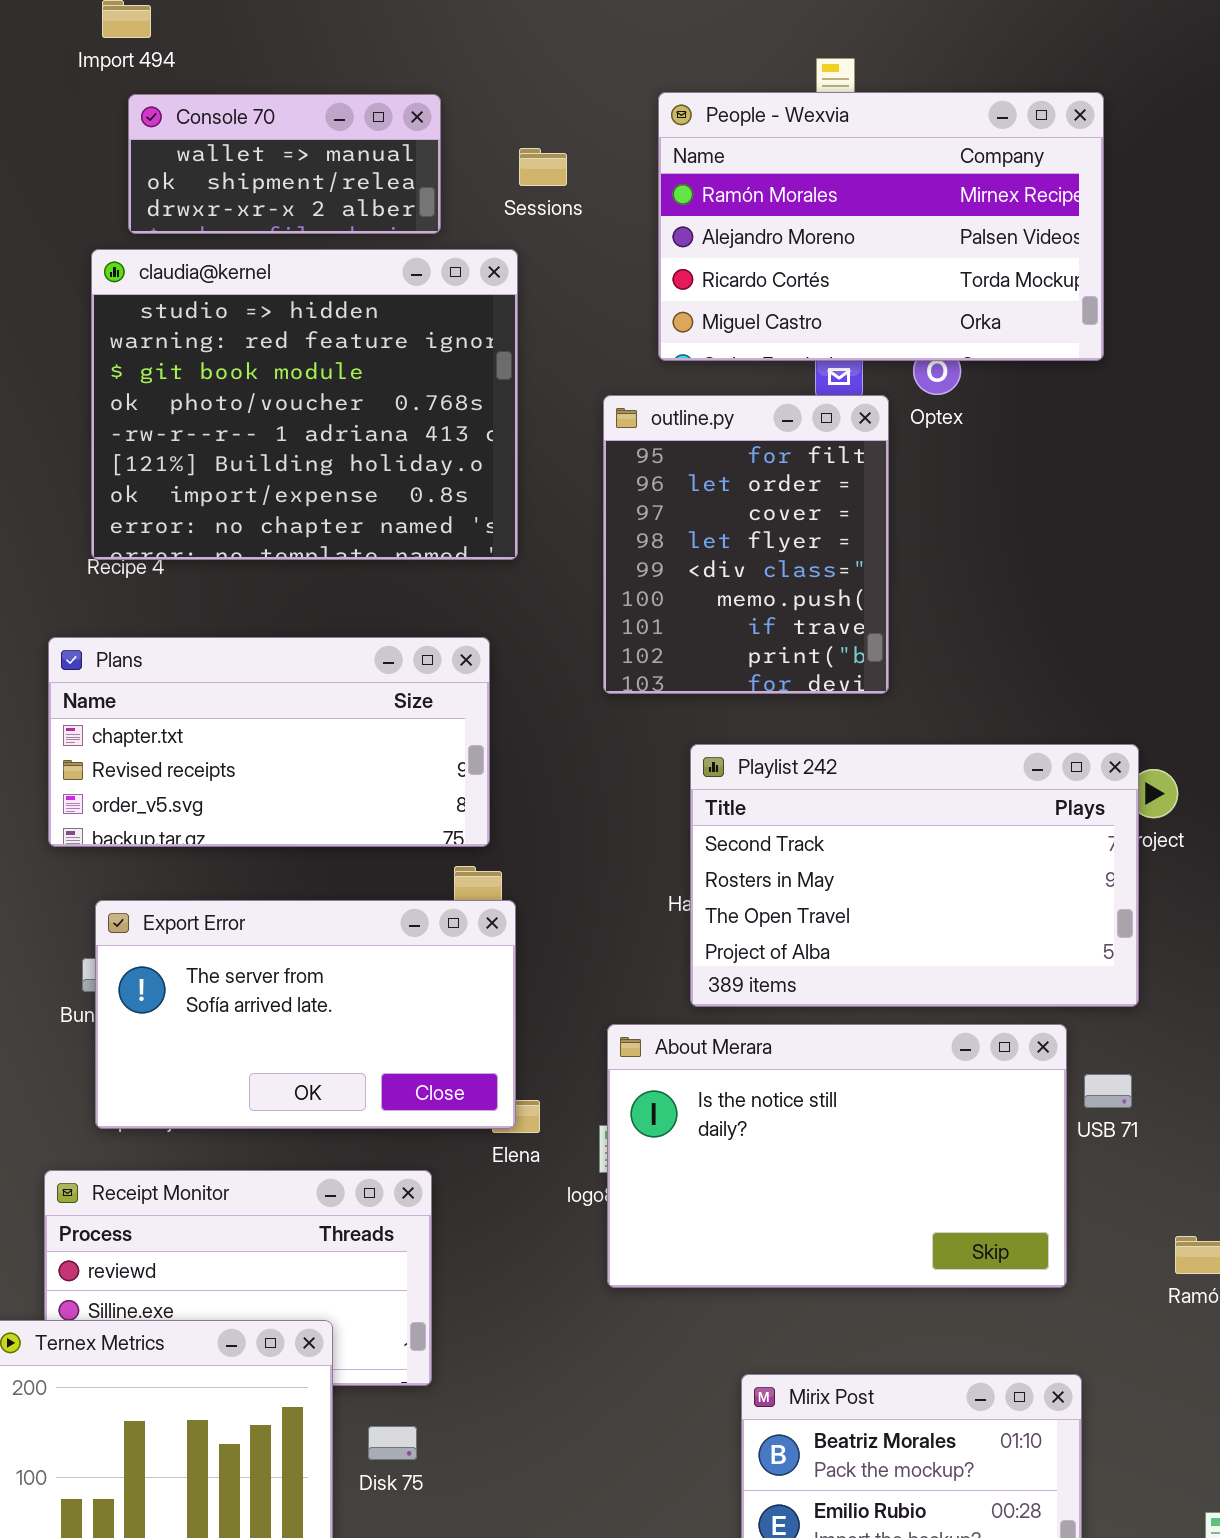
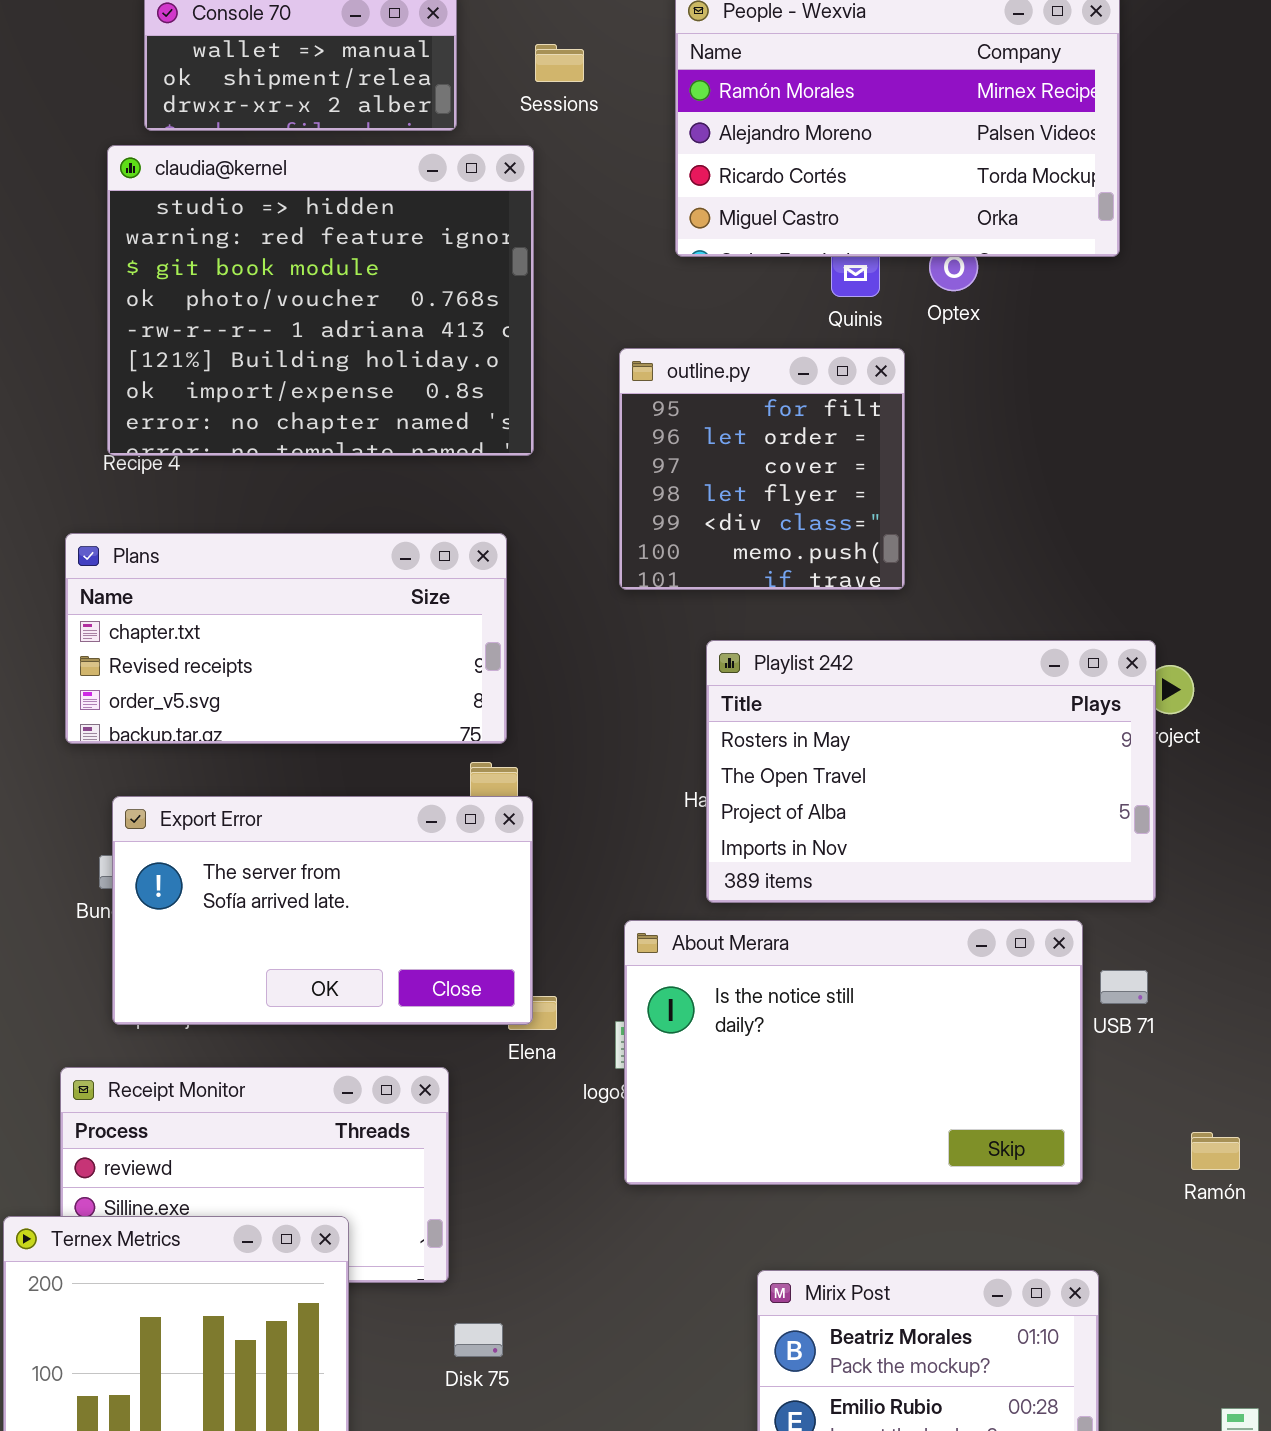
outline.py: [603,395,889,694] -> [619,348,905,590], resized
Playlist 242: [690,744,1139,1007] -> [706,640,1156,903], scrolled down 1 row
Disk 75: [368,1426,417,1460] -> [454,1323,503,1357], moved

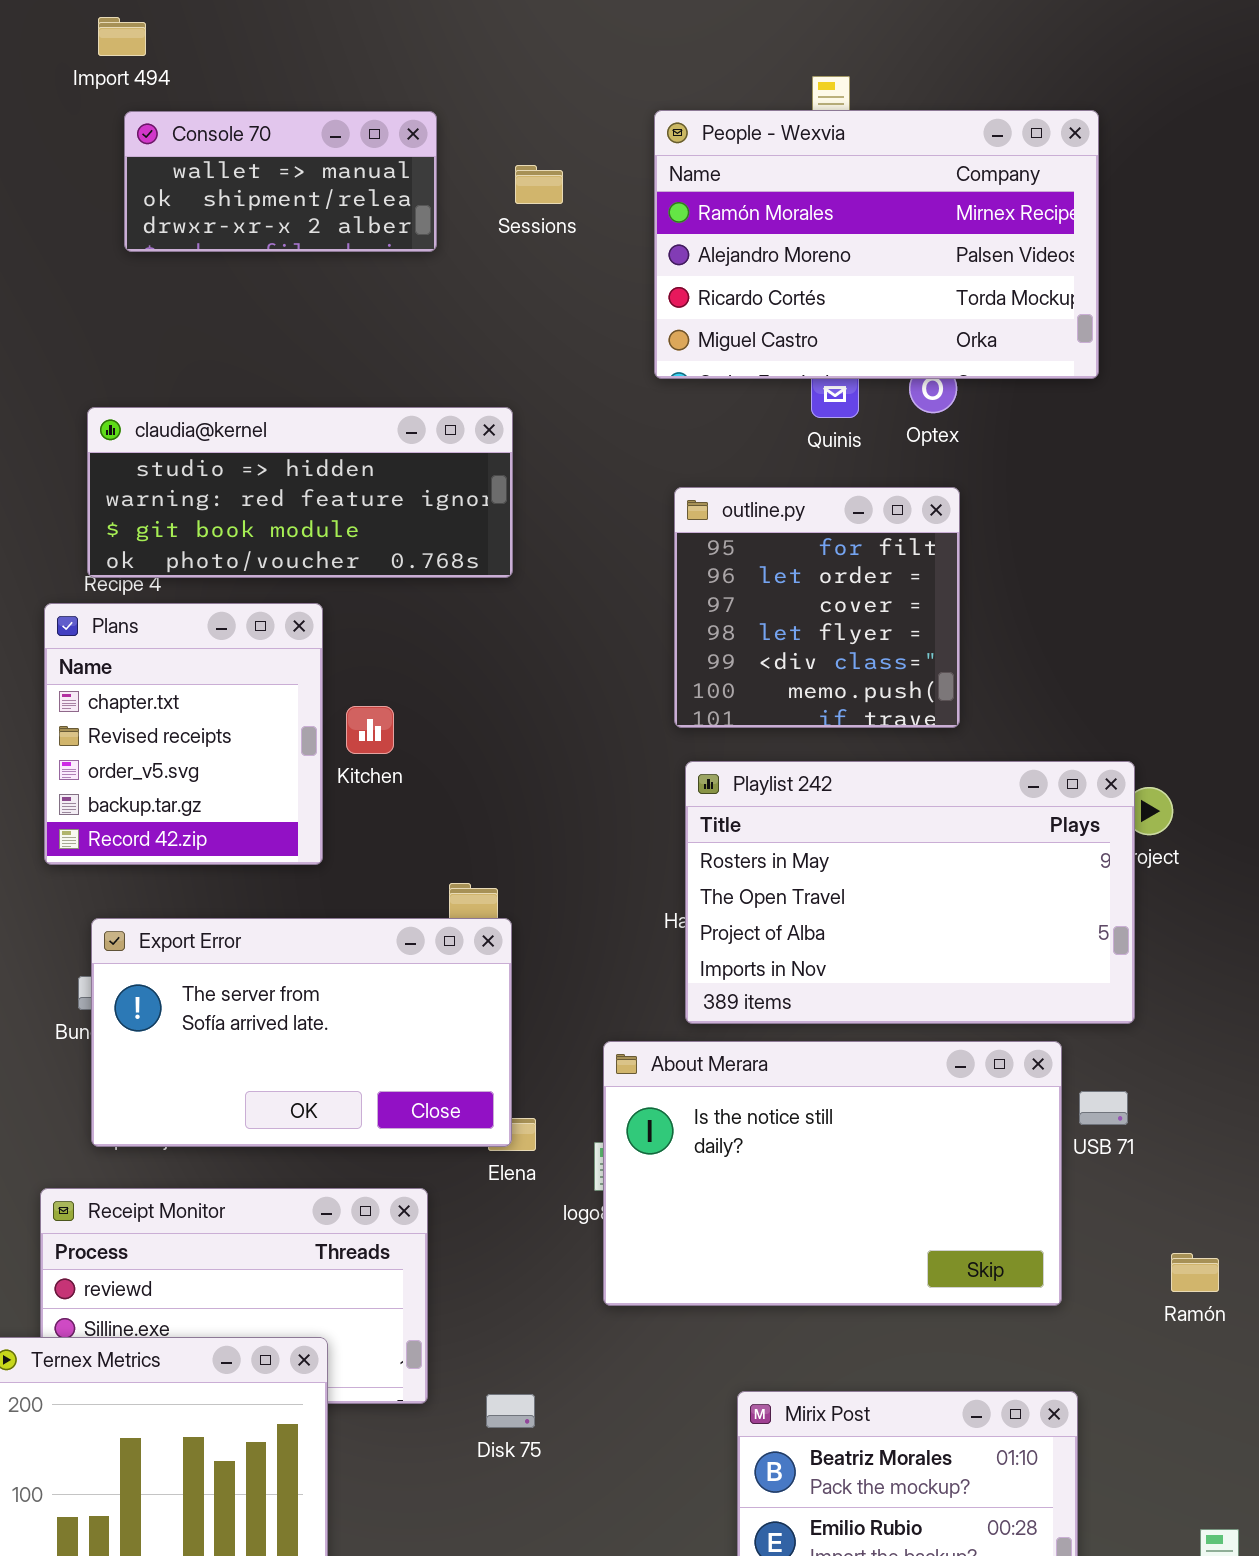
claudia@kernel: [107,145,534,456] -> [87,407,513,578], resized
outline.py: [619,348,905,590] -> [674,487,960,728], moved
Plans: [65,533,507,744] -> [44,603,323,865], resized
Disk 75: [454,1323,503,1357] -> [486,1394,535,1428], moved

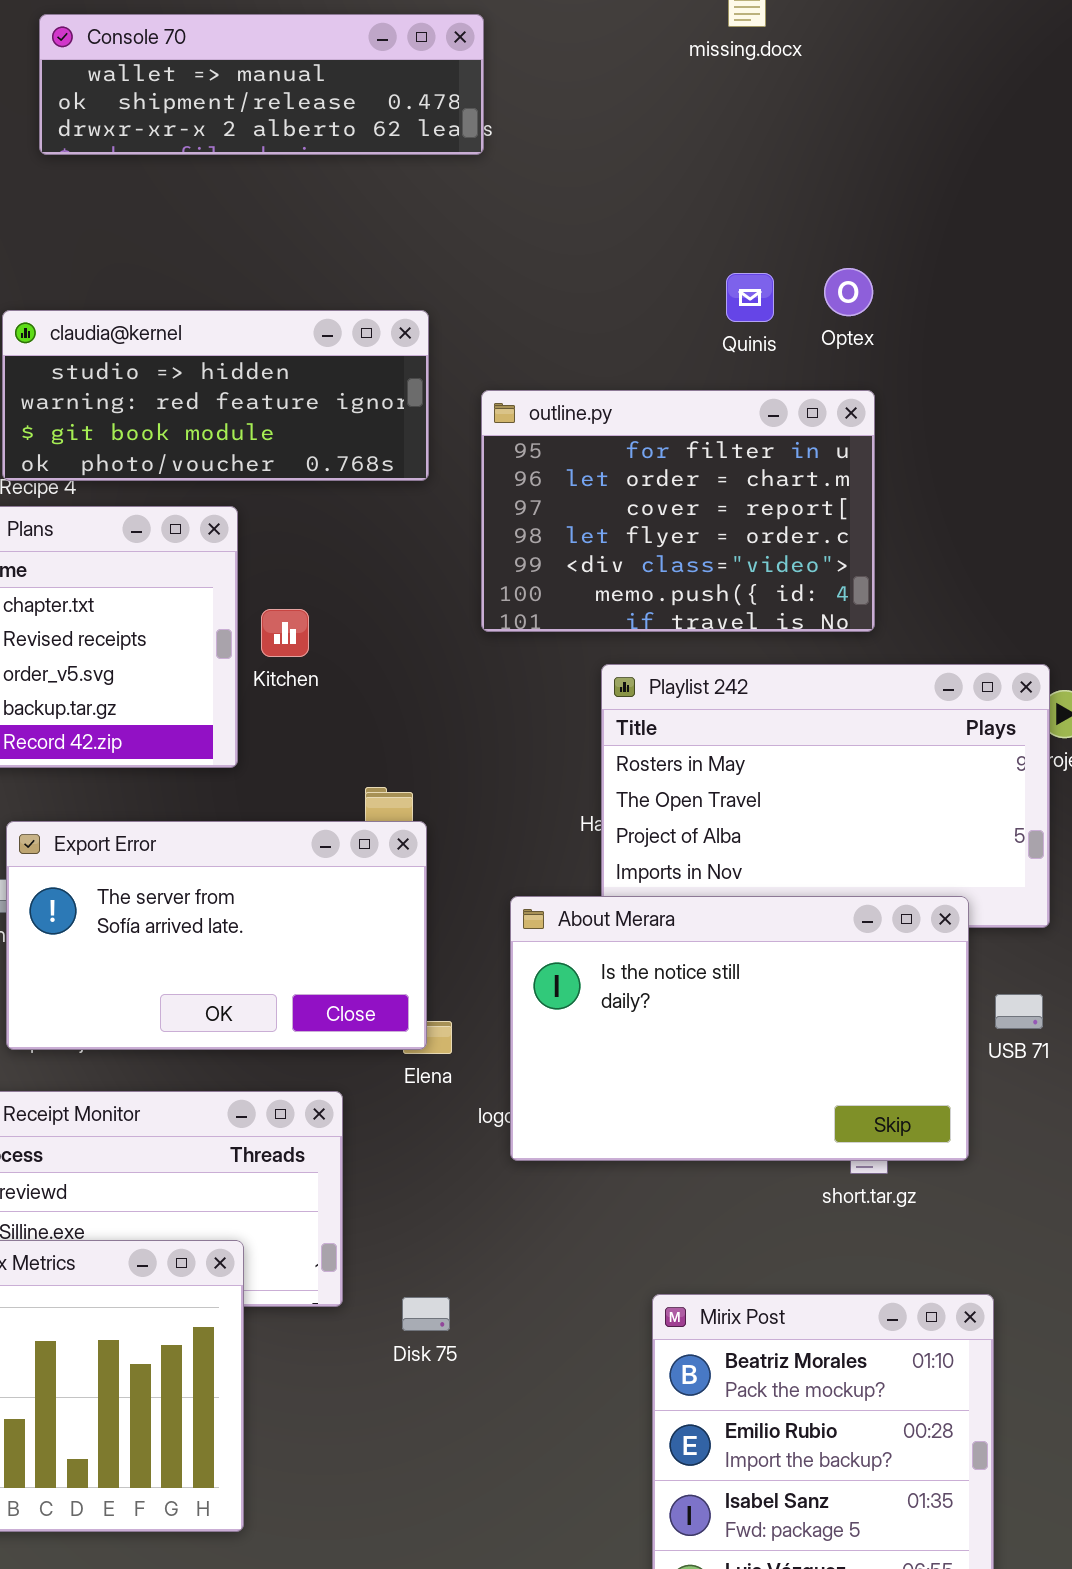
People - Wexvia: [654,110,1099,379] -> none, closed
Console 70: [124,111,437,252] -> [39,14,484,155], resized
outline.py: [674,487,960,728] -> [481,390,875,632], resized
About Merara: [603,1041,1062,1306] -> [510,896,969,1161], moved

